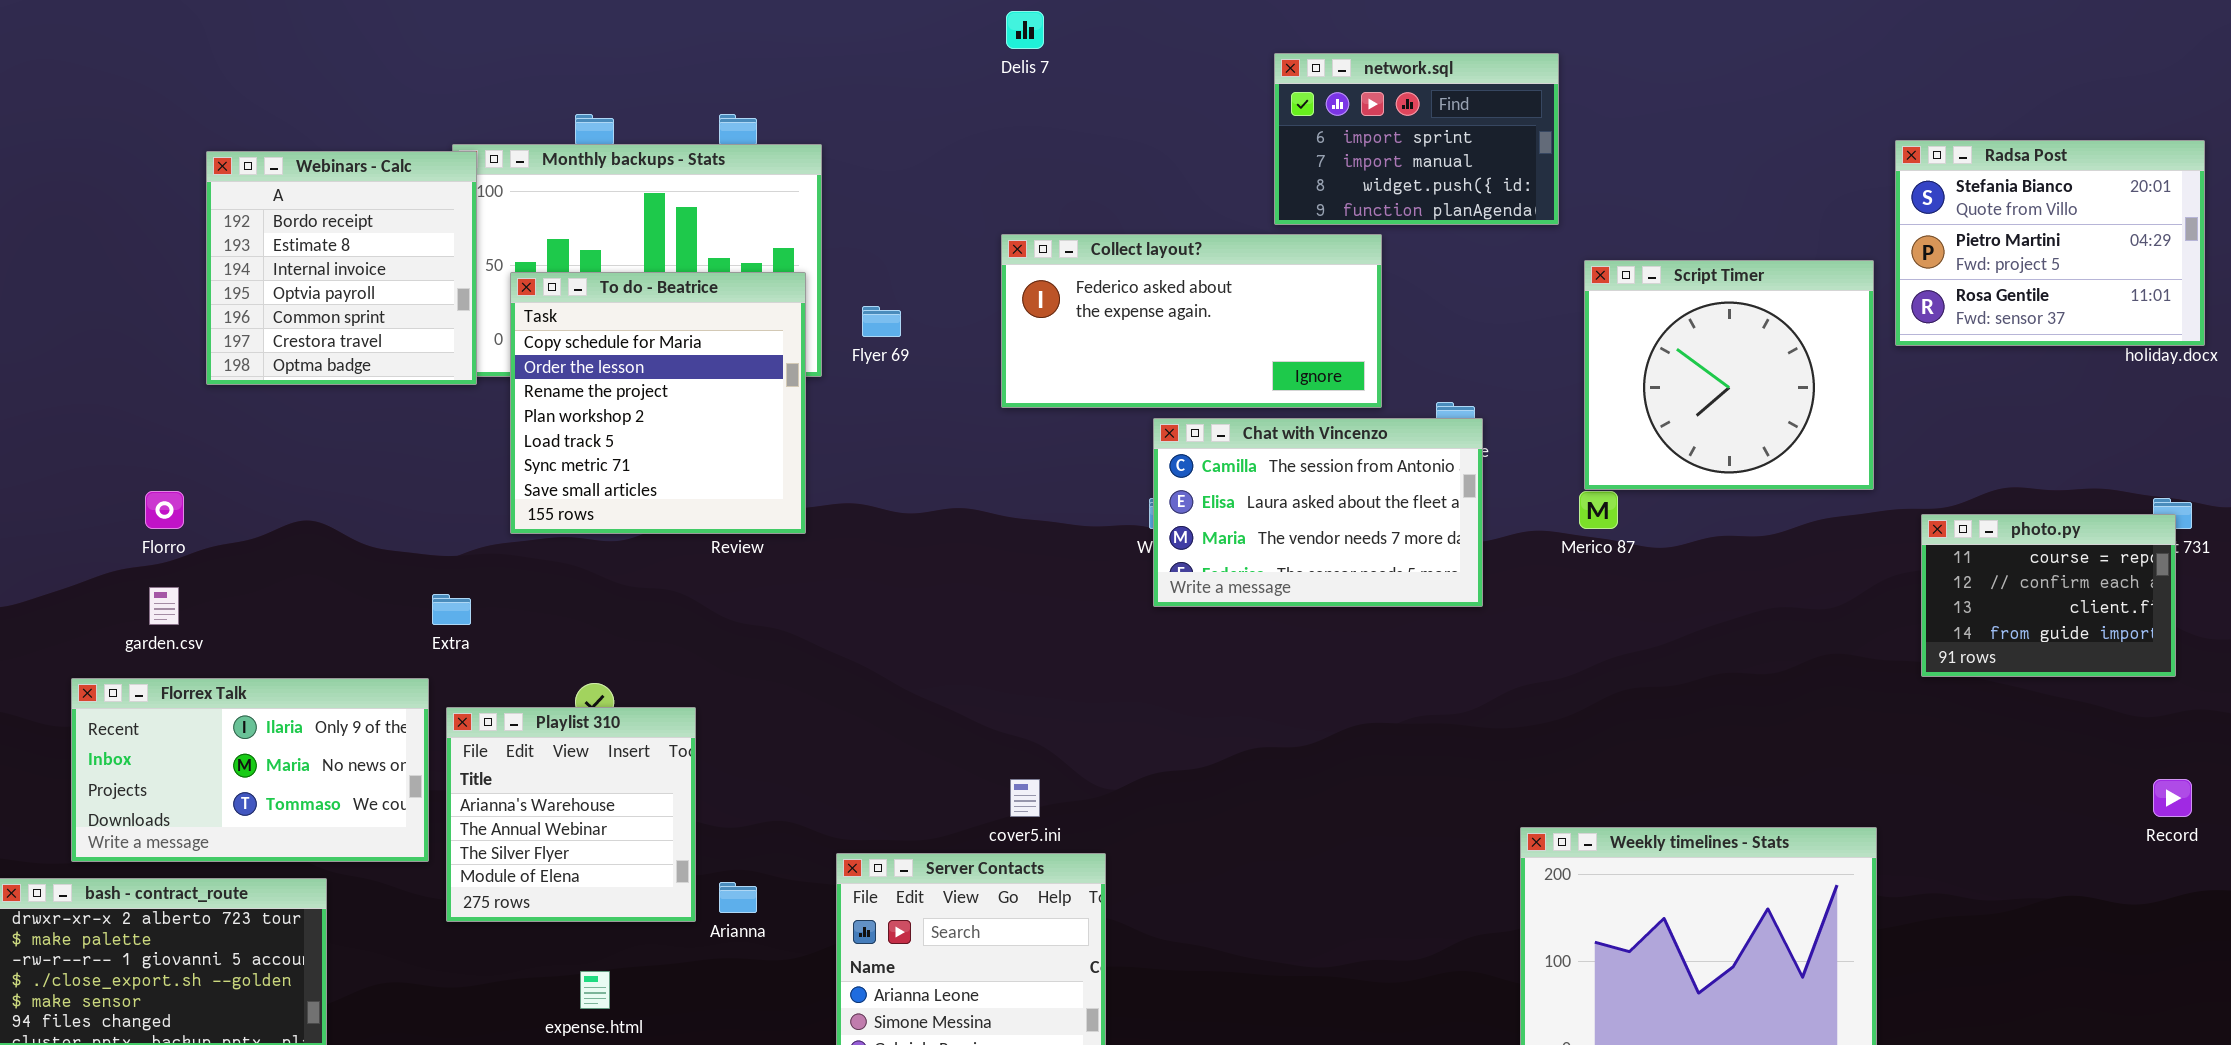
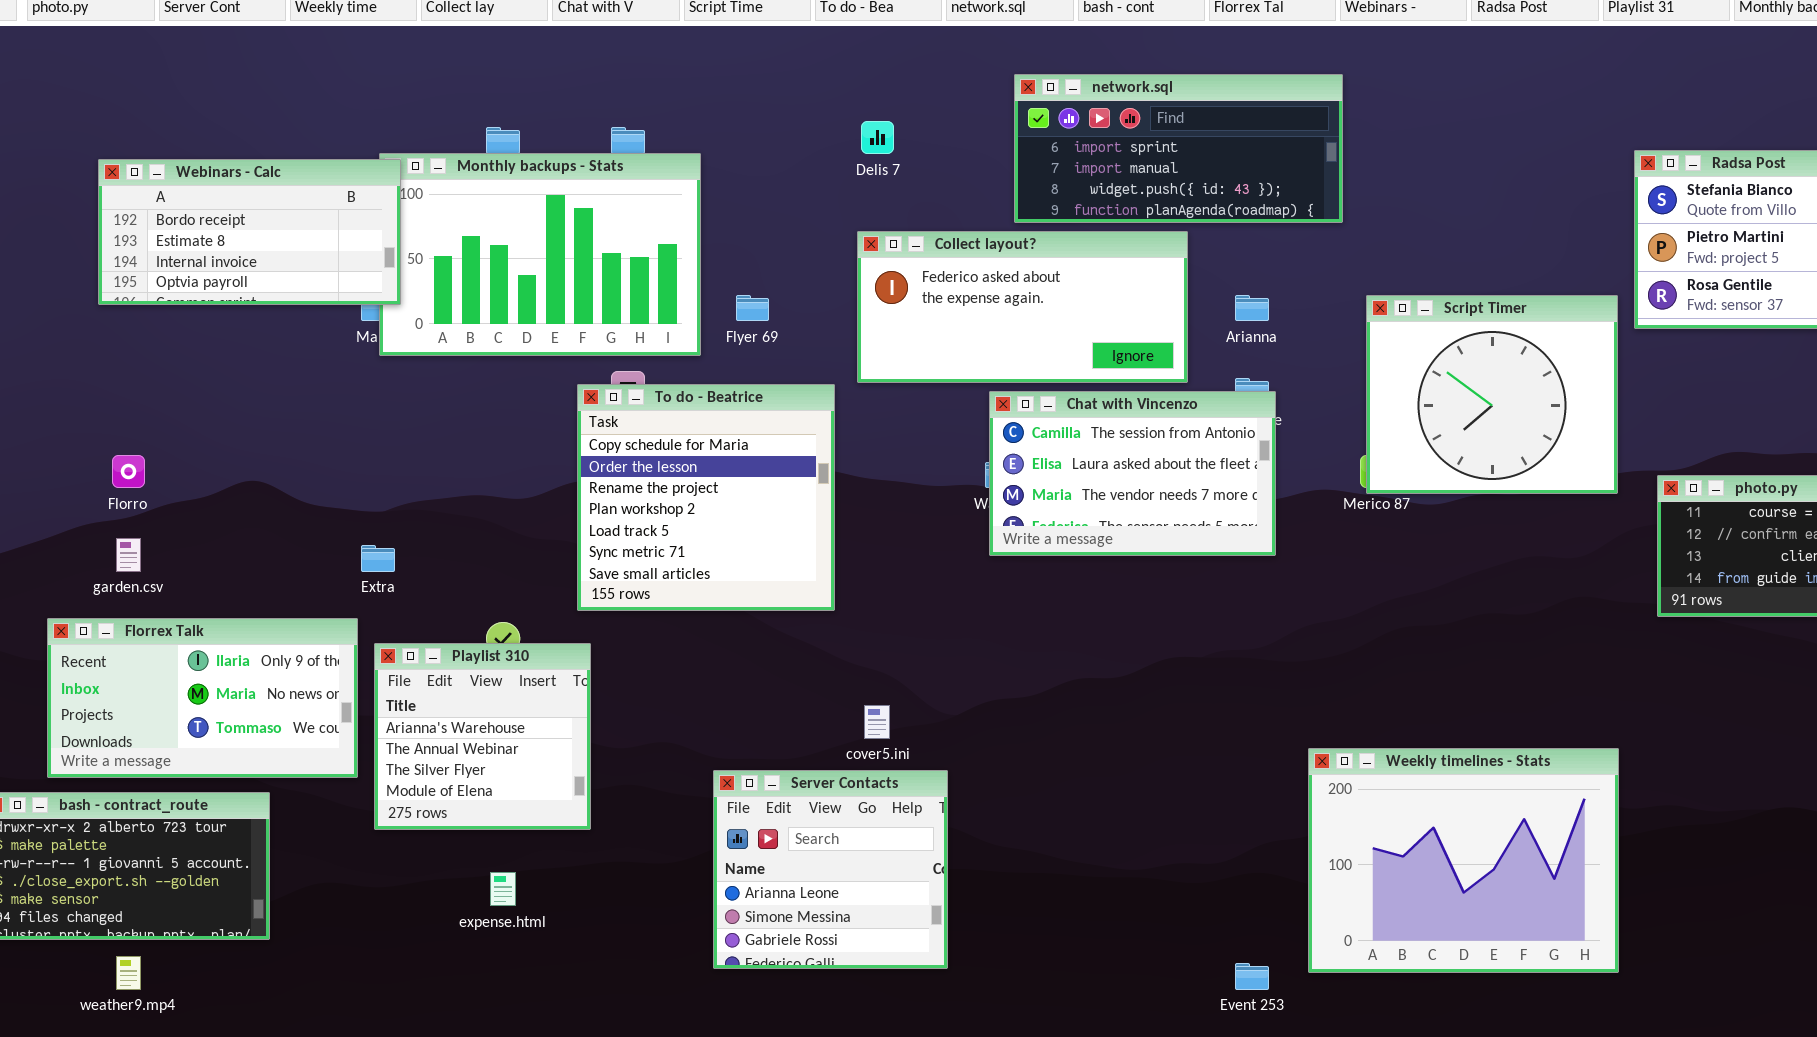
Delis 7: [1006,11,1044,49] -> [861,121,894,154], moved
network.sql: [1274,53,1559,225] -> [1014,74,1343,223], resized
Webinars - Calc: [206,151,477,385] -> [98,159,401,305], resized
Script Timer: [1584,260,1874,490] -> [1366,295,1618,494], moved
To do - Beatrice: [510,272,806,534] -> [577,384,835,611], moved
Arianna: [719,882,757,913] -> [1235,295,1269,321], moved

